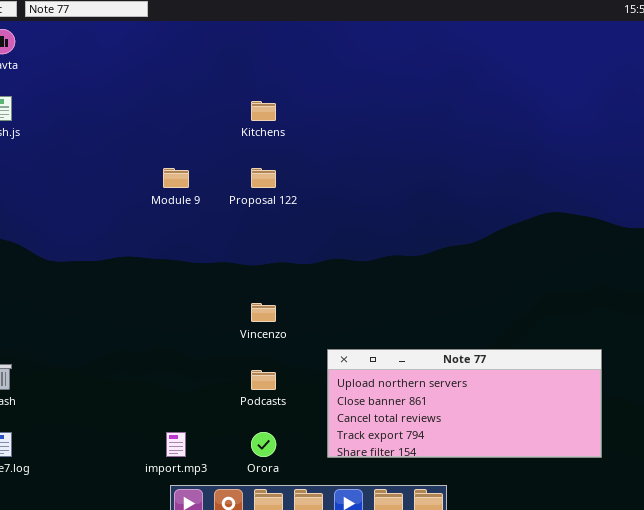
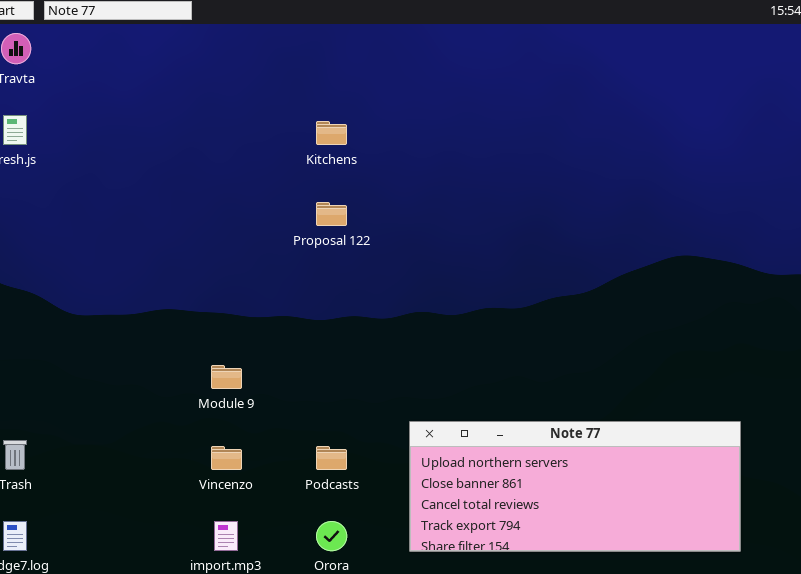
Module 9: [163,168,189,188] -> [211,365,242,389], moved
Vincenzo: [251,303,276,322] -> [211,446,242,470], moved

